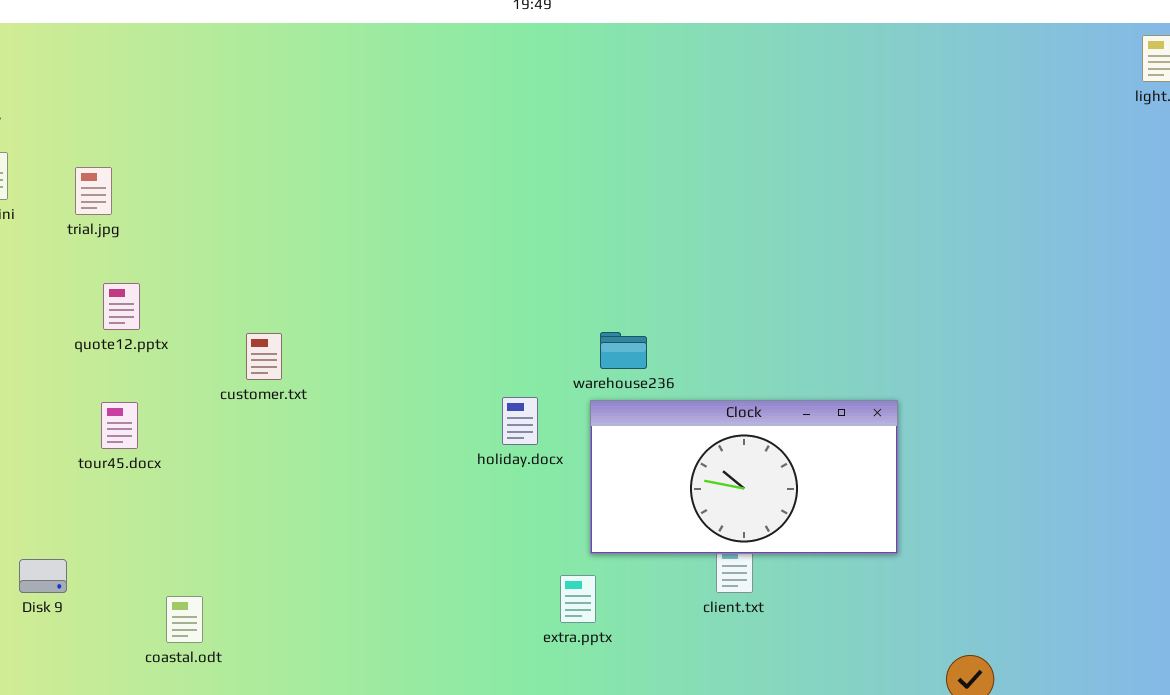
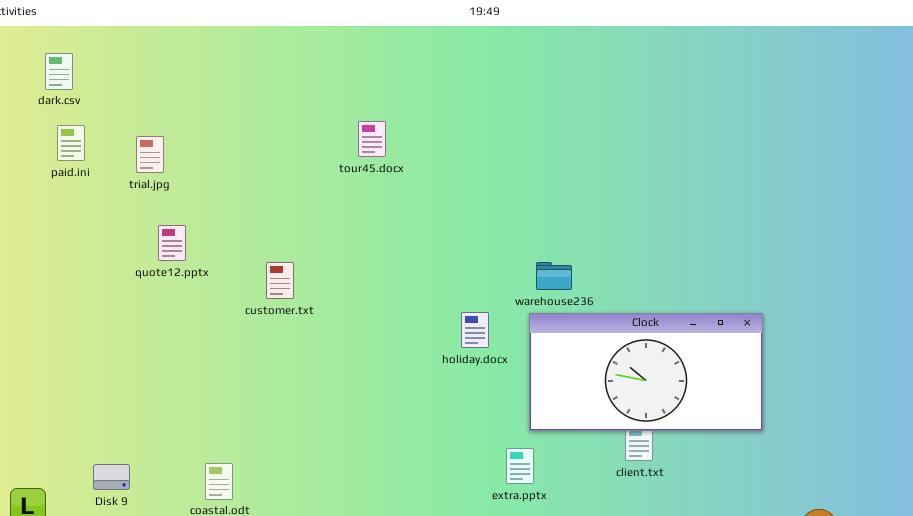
tour45.docx: [101,402,138,449] -> [358,121,386,157], moved
Disk 9: [19,559,67,593] -> [93,464,130,490], moved

